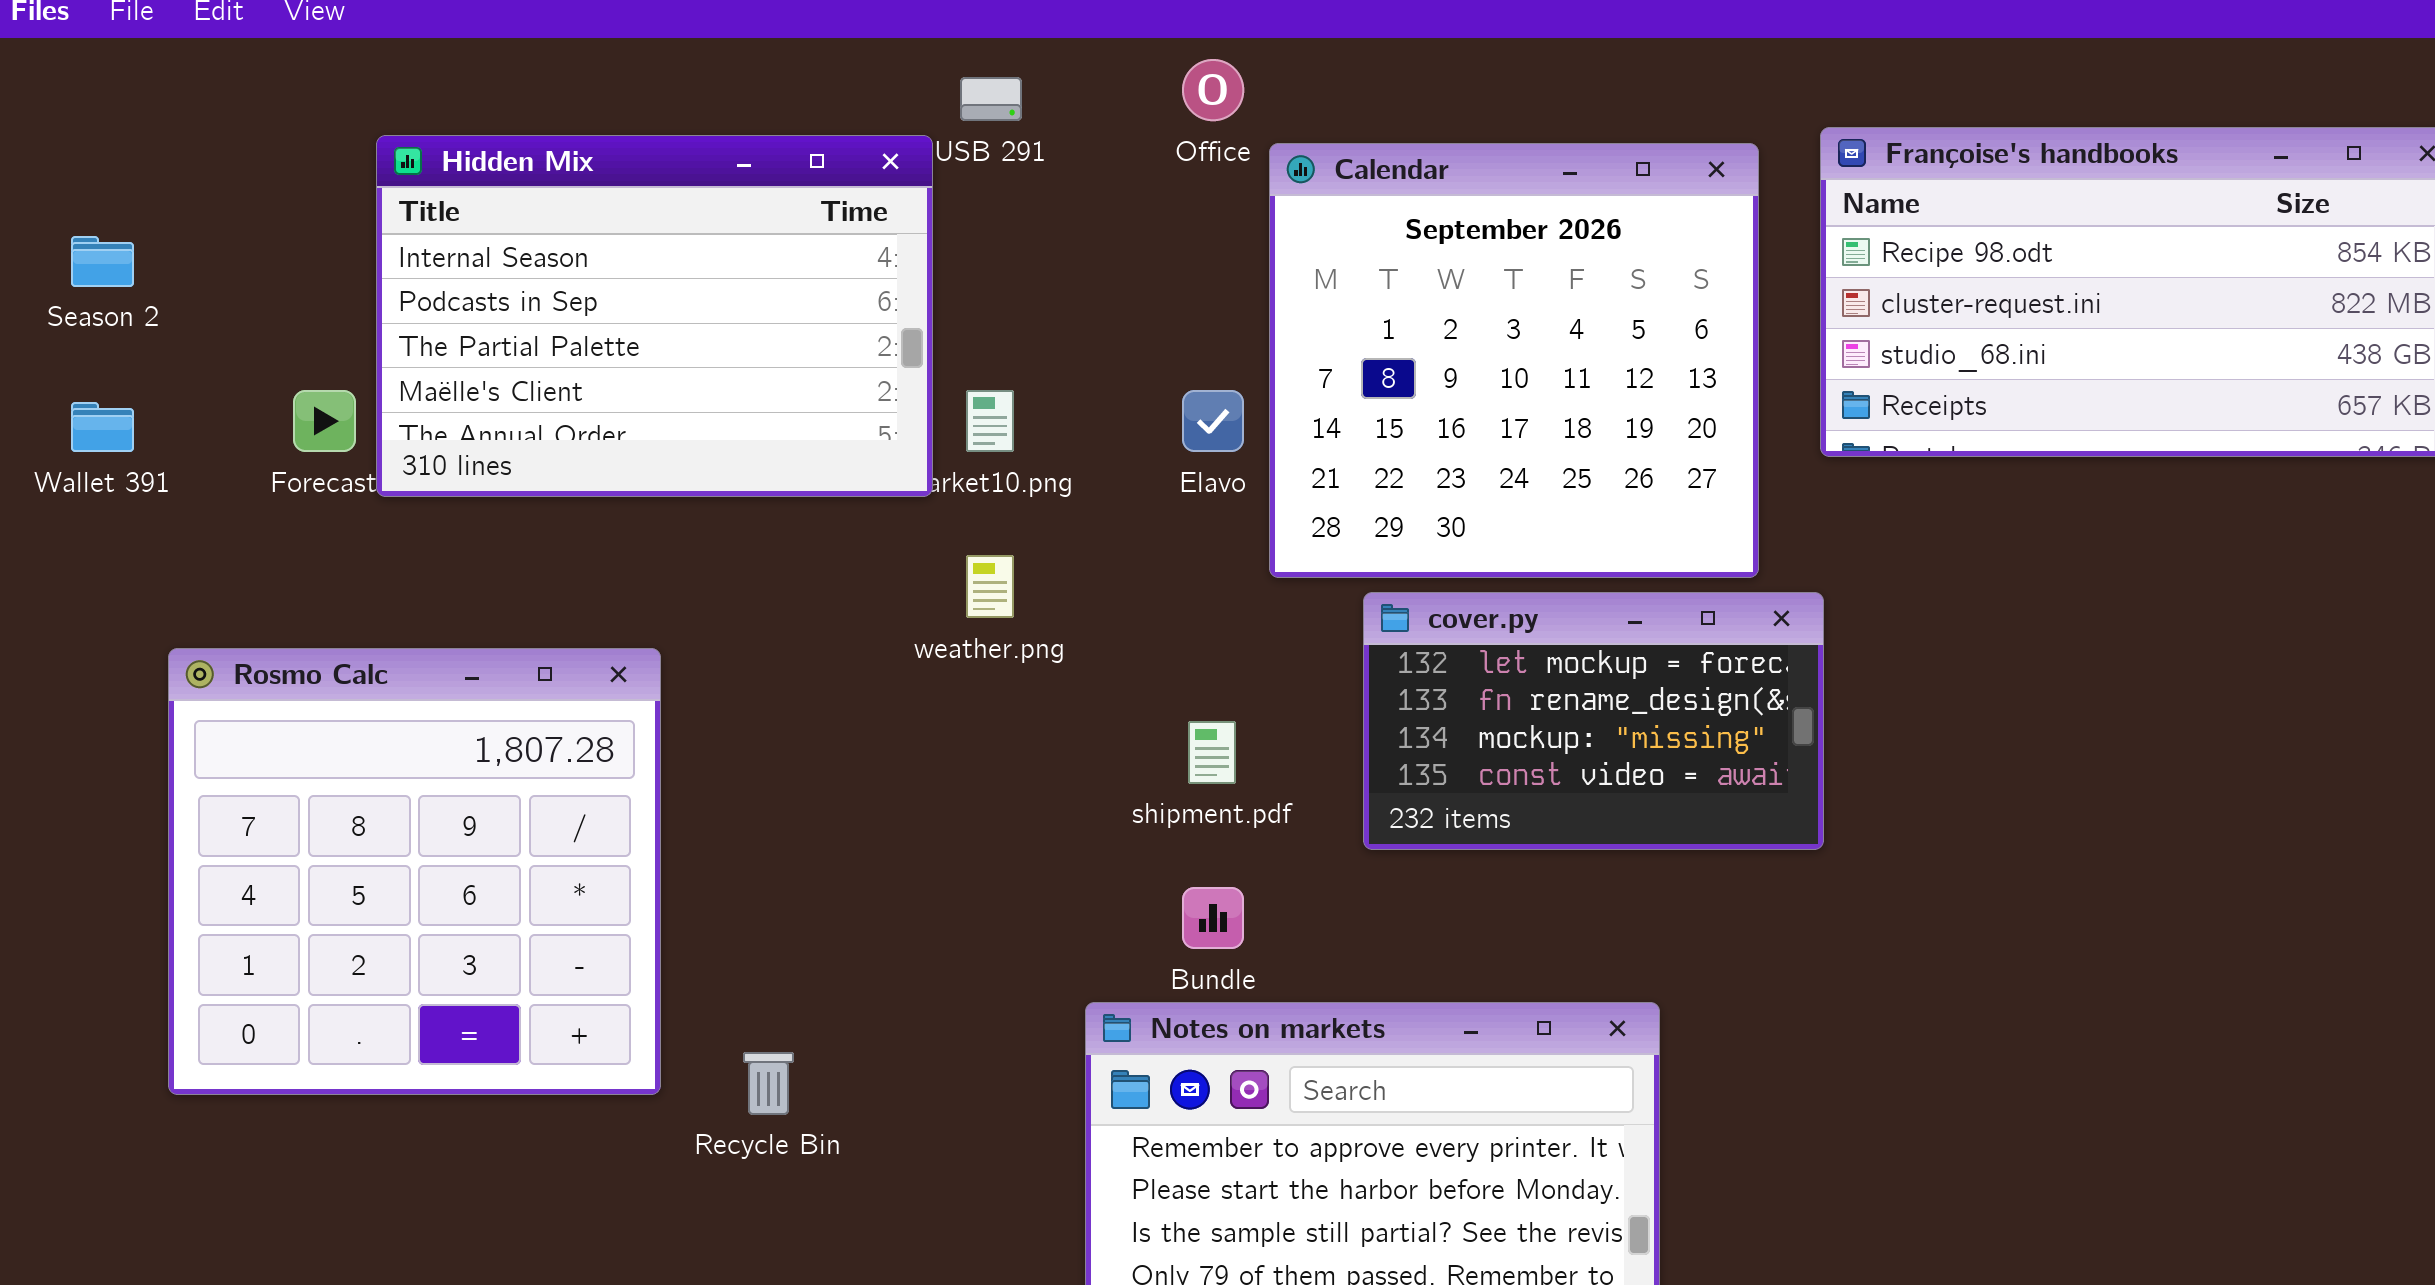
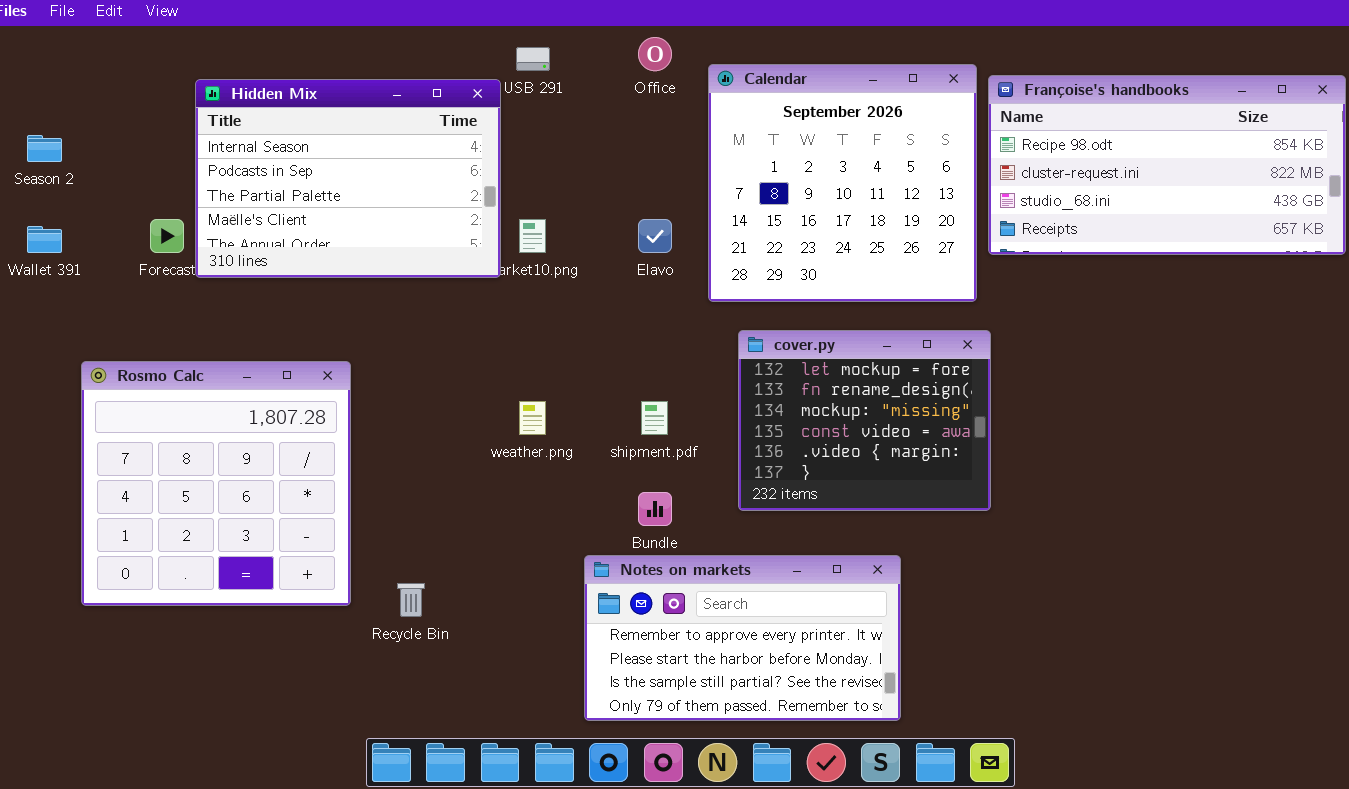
Calendar: [1269,143,1759,578] -> [708,64,977,302], moved
weather.png: [966,555,1014,618] -> [519,401,546,435], moved
cover.py: [1363,592,1824,850] -> [738,330,991,511], resized

